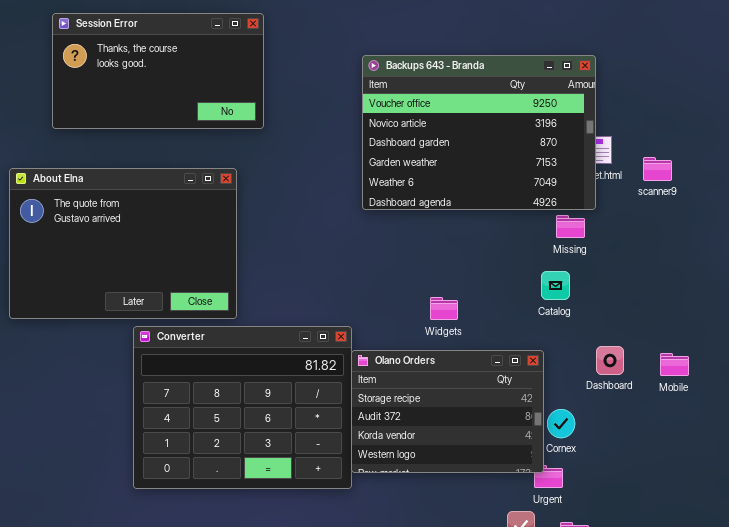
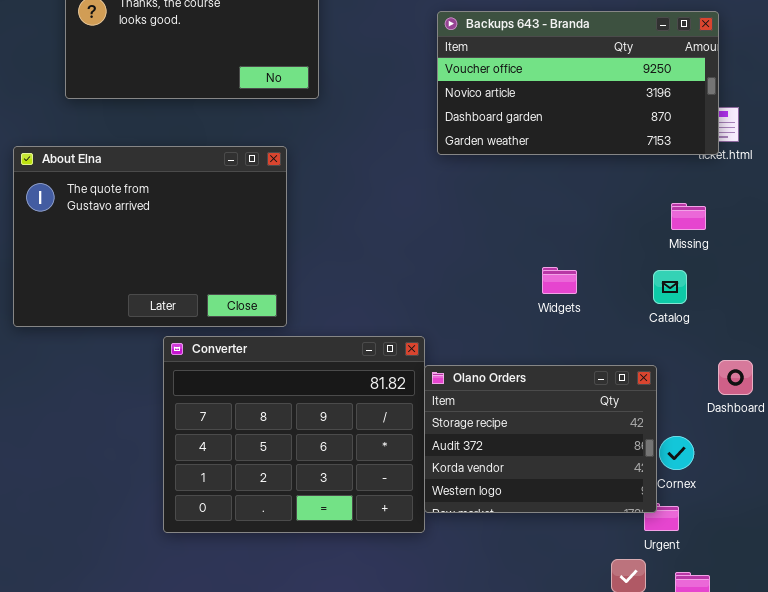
Backups 643 - Branda: [362,55,596,210] -> [437,11,719,155], resized
Widgets: [430,297,458,320] -> [542,267,577,294], moved

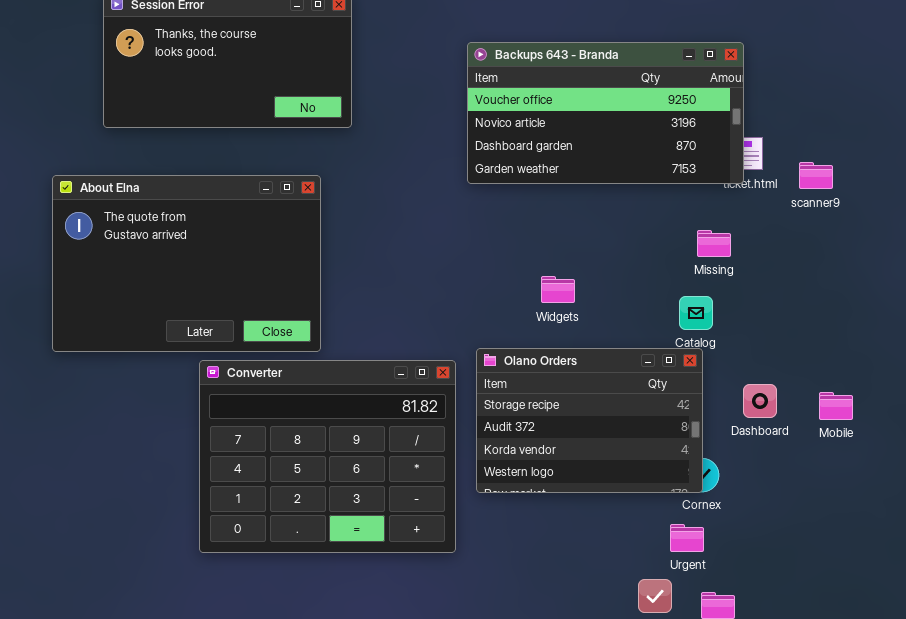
Widgets: [542,267,577,294] -> [541,276,575,303], moved
Olano Orders: [424,365,657,513] -> [476,348,703,493], moved

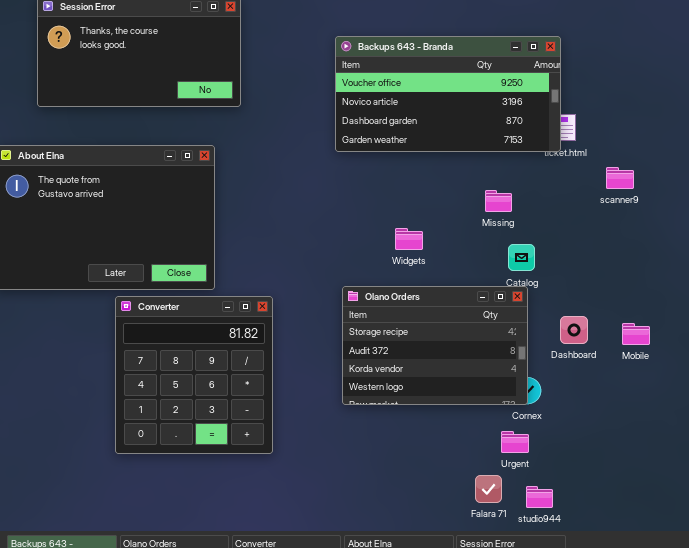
scanner9: [799,162,833,189] -> [606,167,634,189], moved
Missing: [697,230,731,257] -> [485,190,512,212], moved
Converter: [199,360,456,553] -> [115,296,273,454], resized

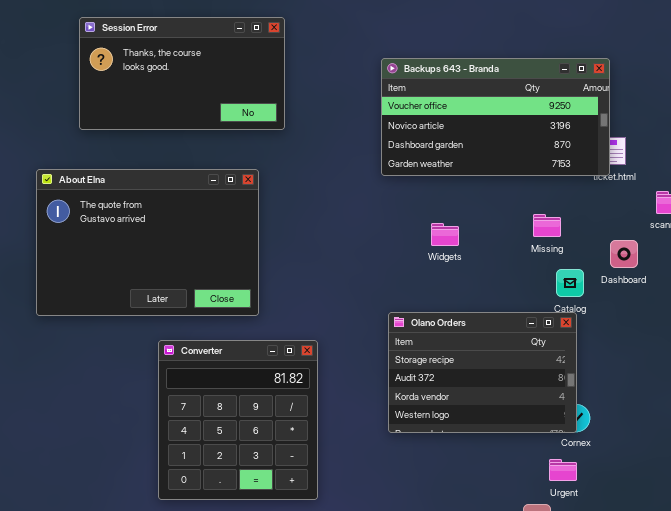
Widgets: [395,228,423,250] -> [431,223,459,246], moved
Converter: [115,296,273,454] -> [158,340,318,500], moved
Dashboard: [560,316,588,344] -> [610,240,638,268], moved

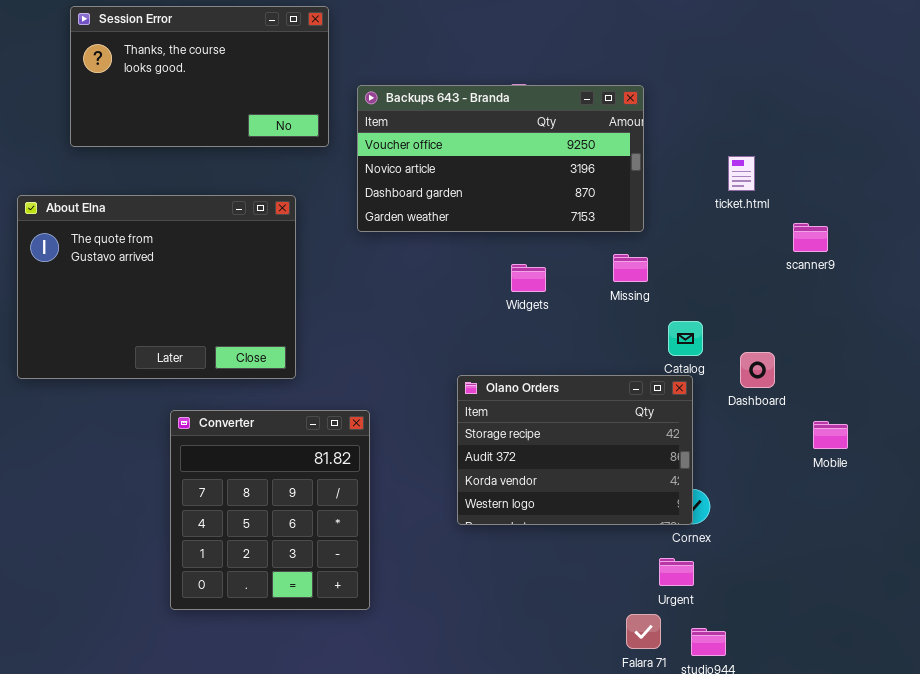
Backups 643 - Branda: [381,58,610,176] -> [357,85,644,232], moved
Missing: [533,214,561,237] -> [613,254,648,282], moved
Dashboard: [610,240,638,268] -> [740,352,775,388], moved

